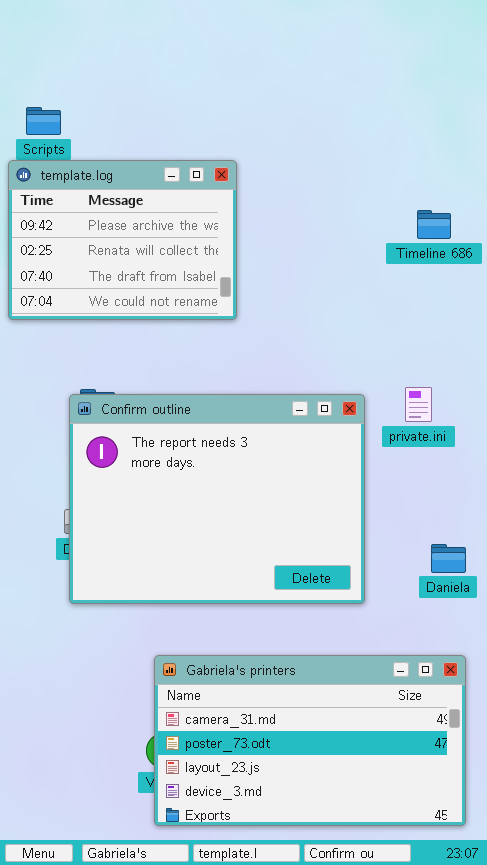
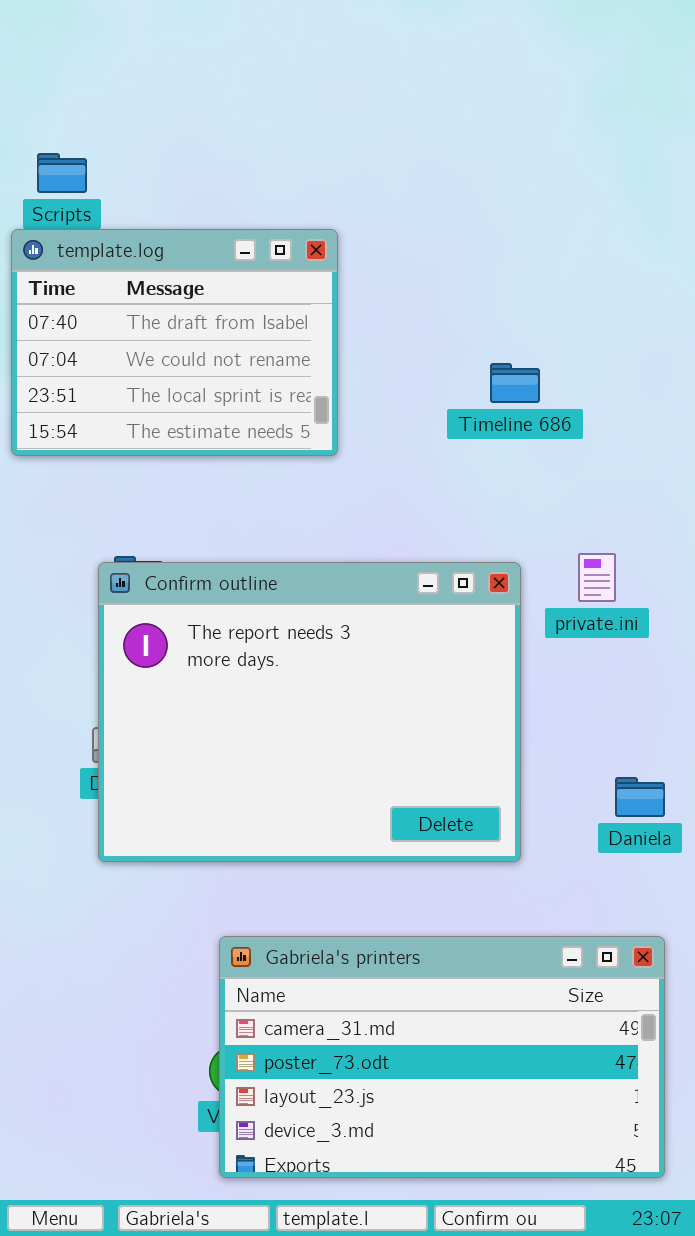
template.log: [8,160,237,320] -> [11,229,338,456], scrolled down 2 rows
Timeline 686: [417,210,451,239] -> [490,363,540,403], moved

